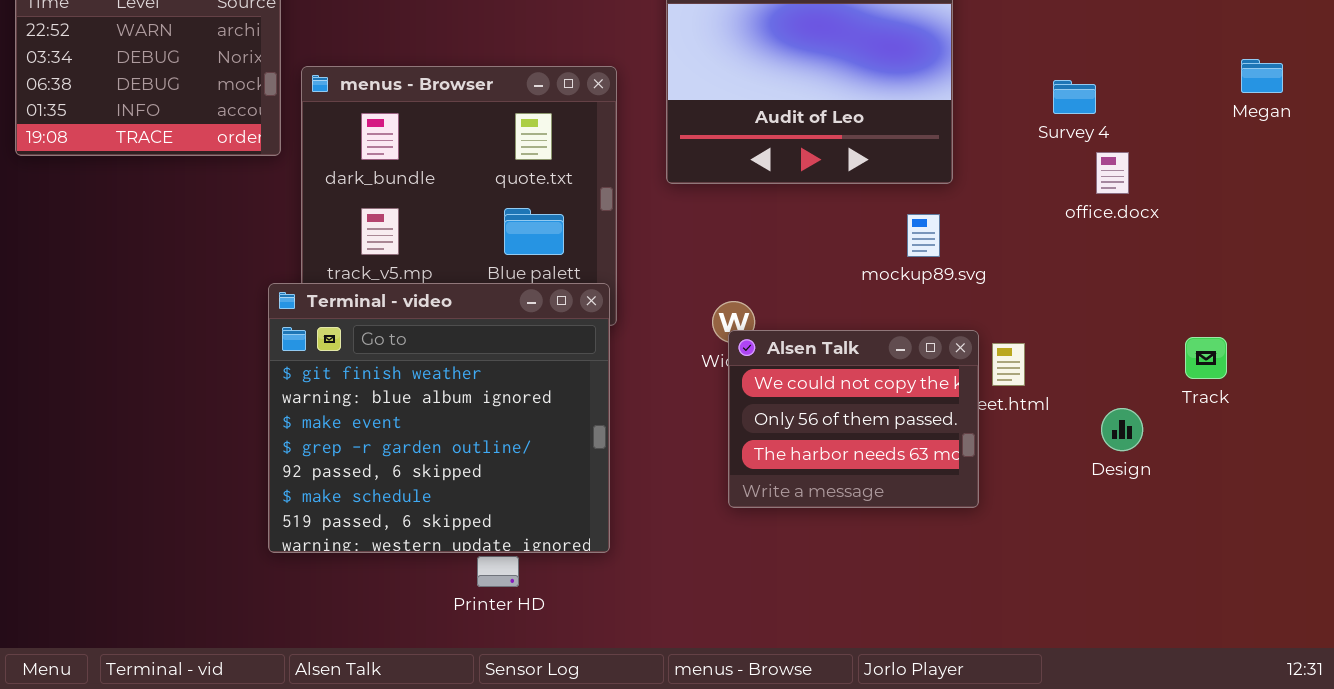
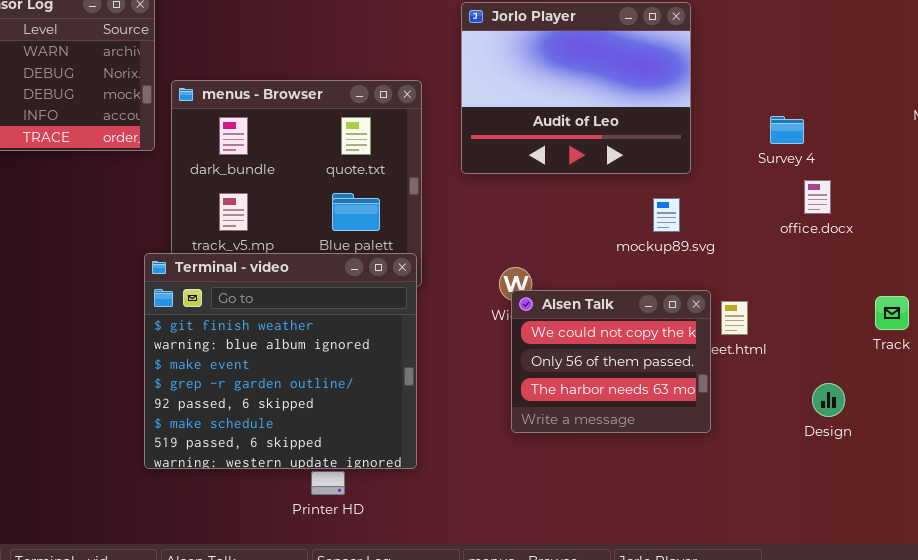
Survey 4: [1053,80,1096,114] -> [770,116,804,144], moved
office.docx: [1096,152,1129,194] -> [804,180,831,214], moved
Design: [1101,408,1143,451] -> [812,383,845,417], moved

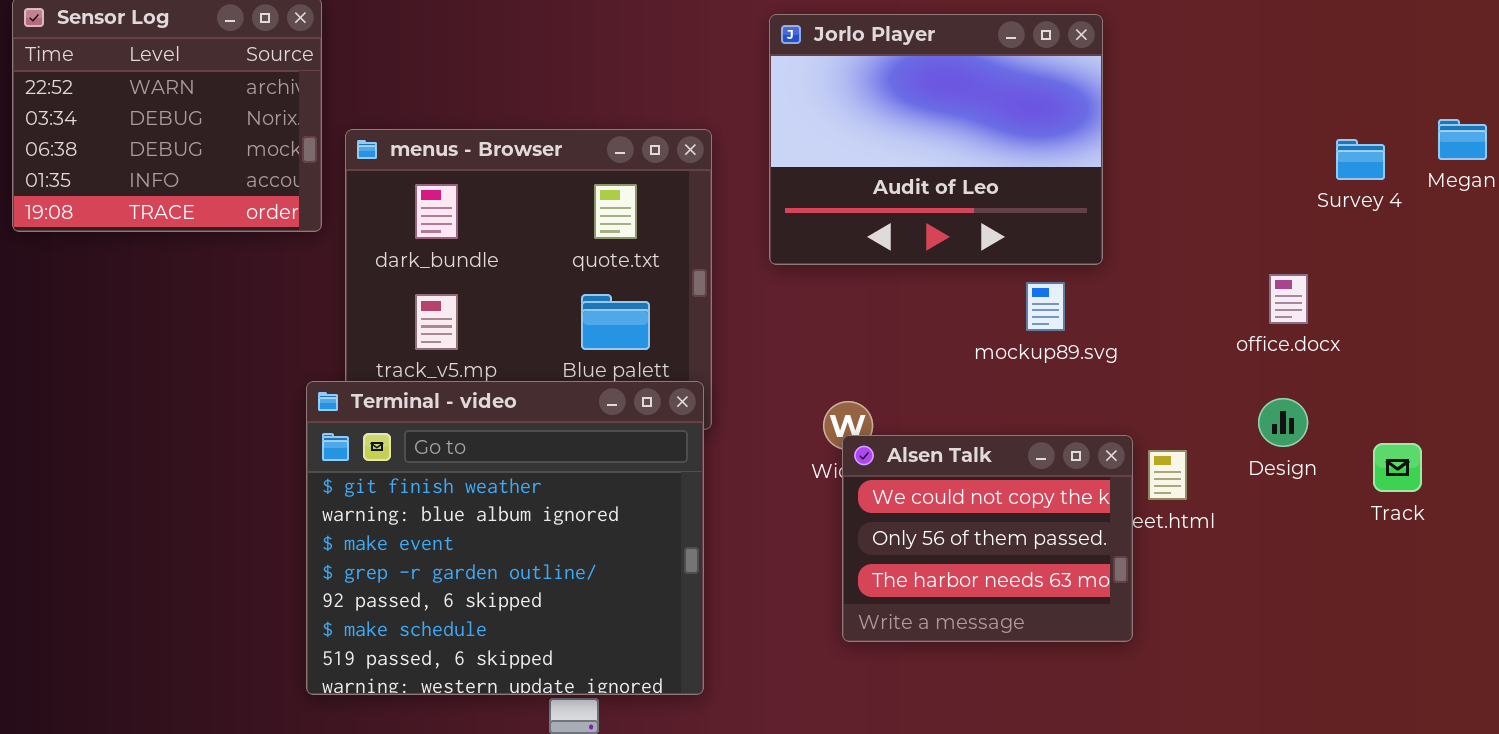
Survey 4: [770,116,804,144] -> [1336,139,1385,180], moved
mockup89.svg: [653,198,680,232] -> [1026,282,1065,331], moved
Design: [812,383,845,417] -> [1258,398,1308,447], moved

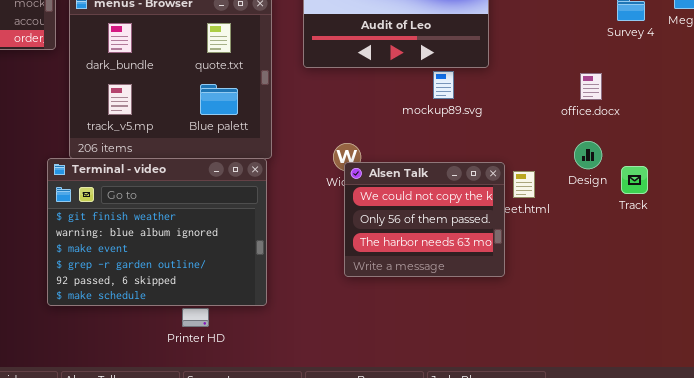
mockup89.svg: [1026,282,1065,331] -> [433,71,454,99], moved
Terminal - video: [306,381,704,695] -> [47,158,267,306], resized
Track: [1373,443,1422,492] -> [621,166,648,194], moved

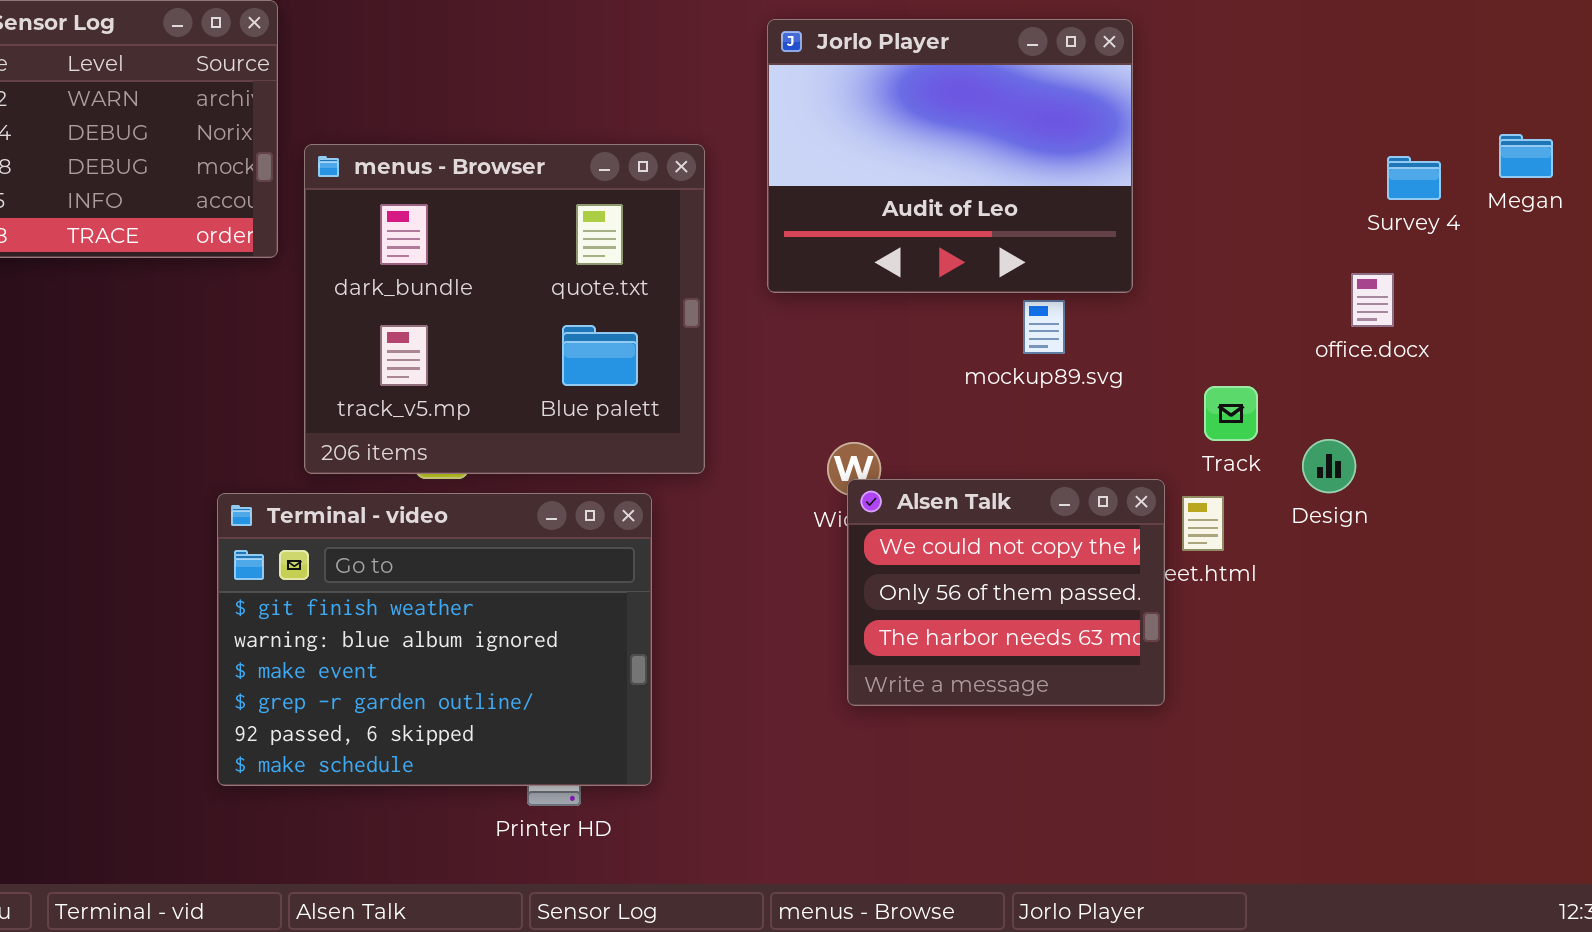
office.docx: [580,73,602,100] -> [1351,273,1394,327], moved
Terminal - video: [47,158,267,306] -> [217,493,652,786], moved
Track: [621,166,648,194] -> [1204,386,1258,441], moved

